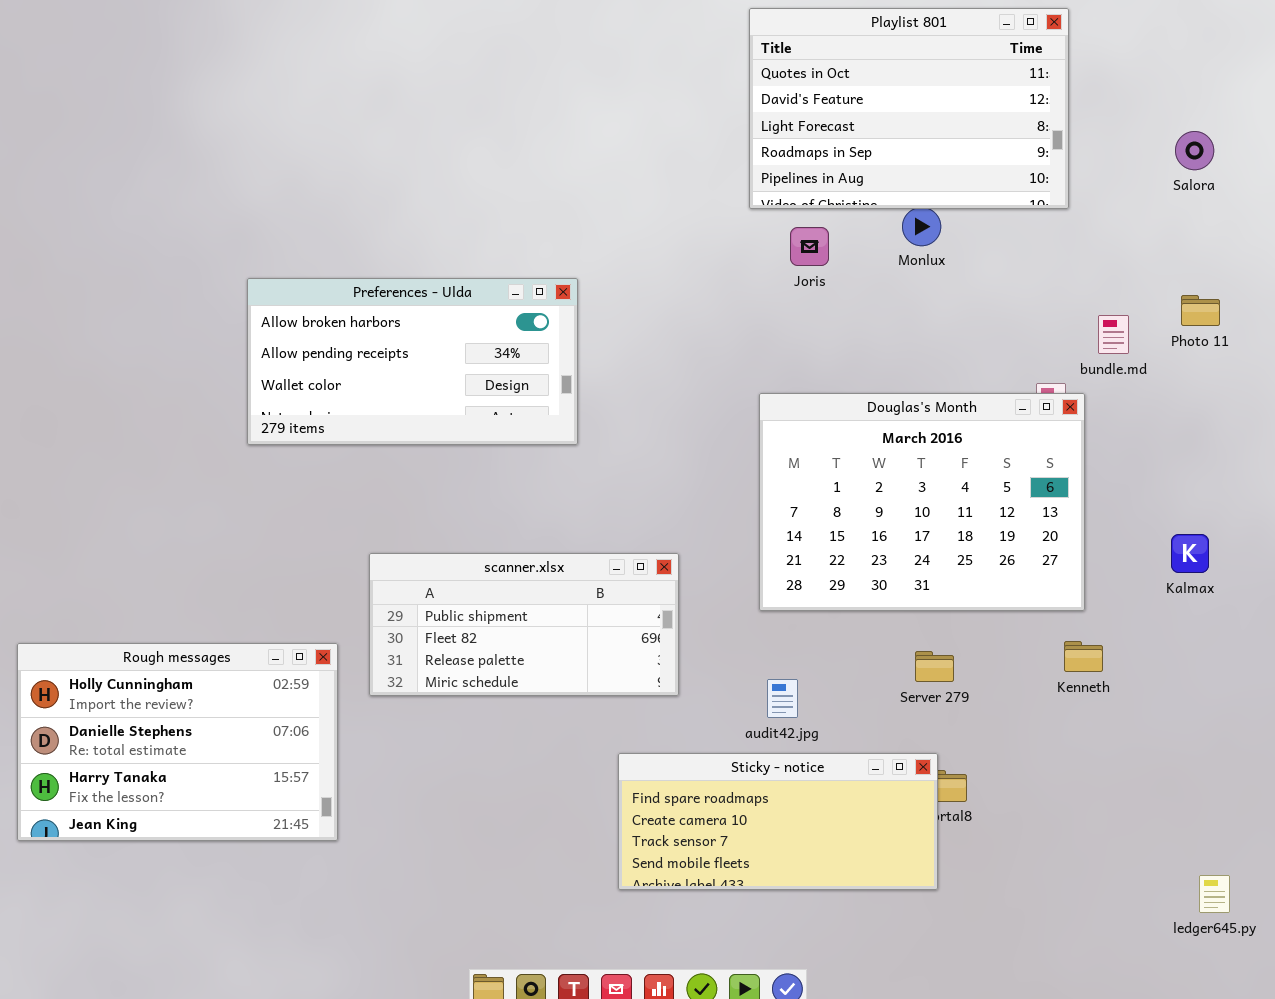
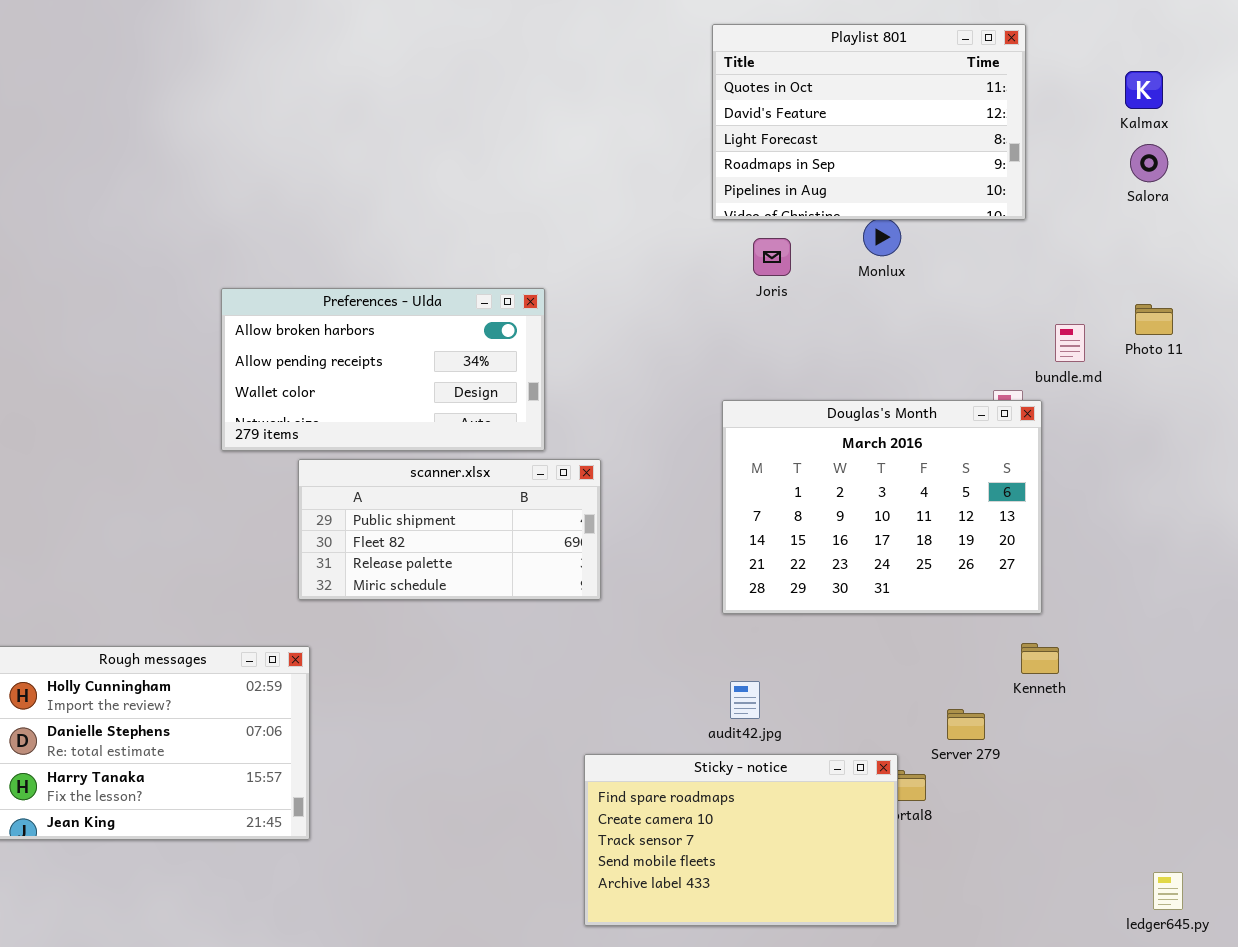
Kalmax: [1171,534,1209,573] -> [1125,71,1163,109], moved
scanner.xlsx: [369,553,679,696] -> [298,459,601,600], moved
Server 279: [915,651,954,682] -> [947,709,985,740], moved
Sticky - notice: [618,753,938,890] -> [584,754,898,926], resized

